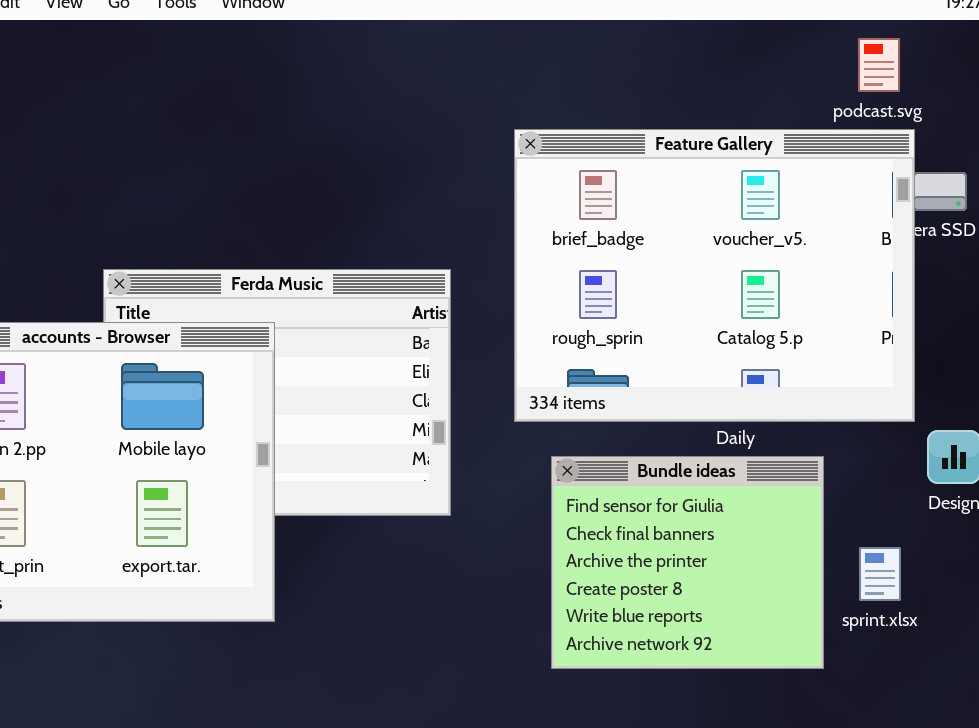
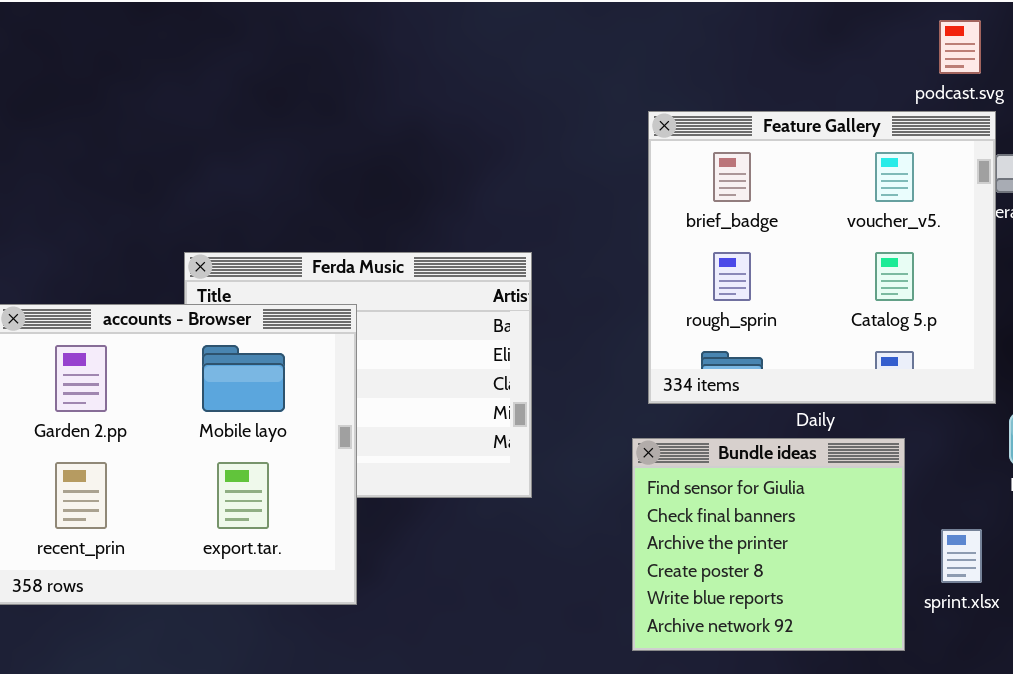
Feature Gallery: [514,129,915,422] -> [648,111,996,404], resized

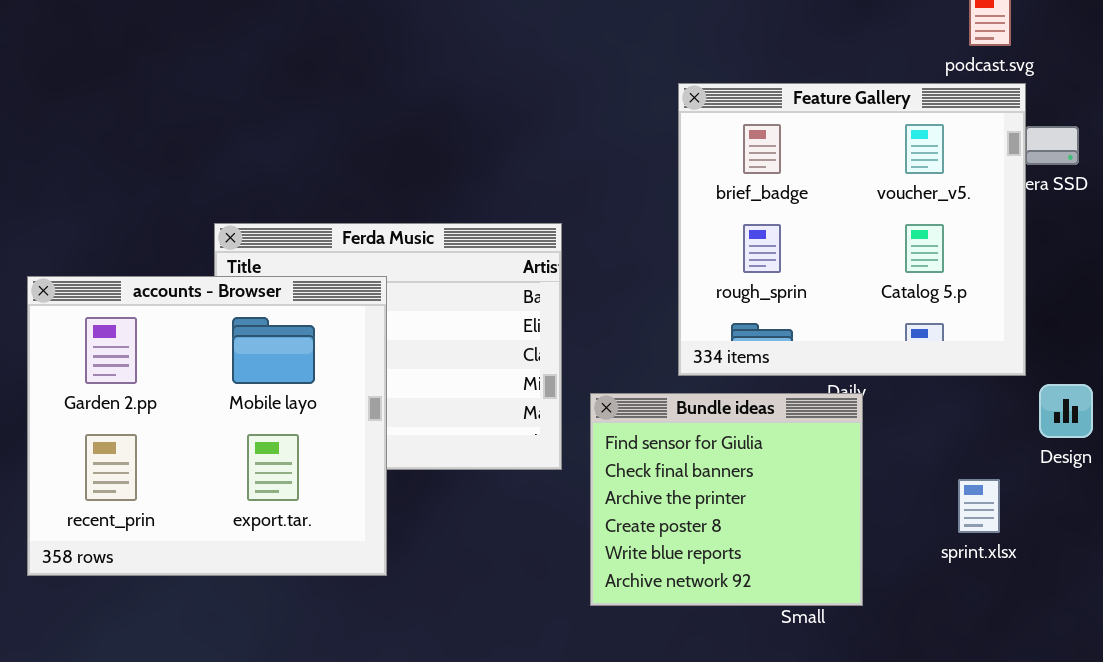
Bundle ideas: [632,438,905,651] -> [590,393,863,606], moved
sprint.xlsx: [941,529,982,583] -> [958,479,1000,533], moved

